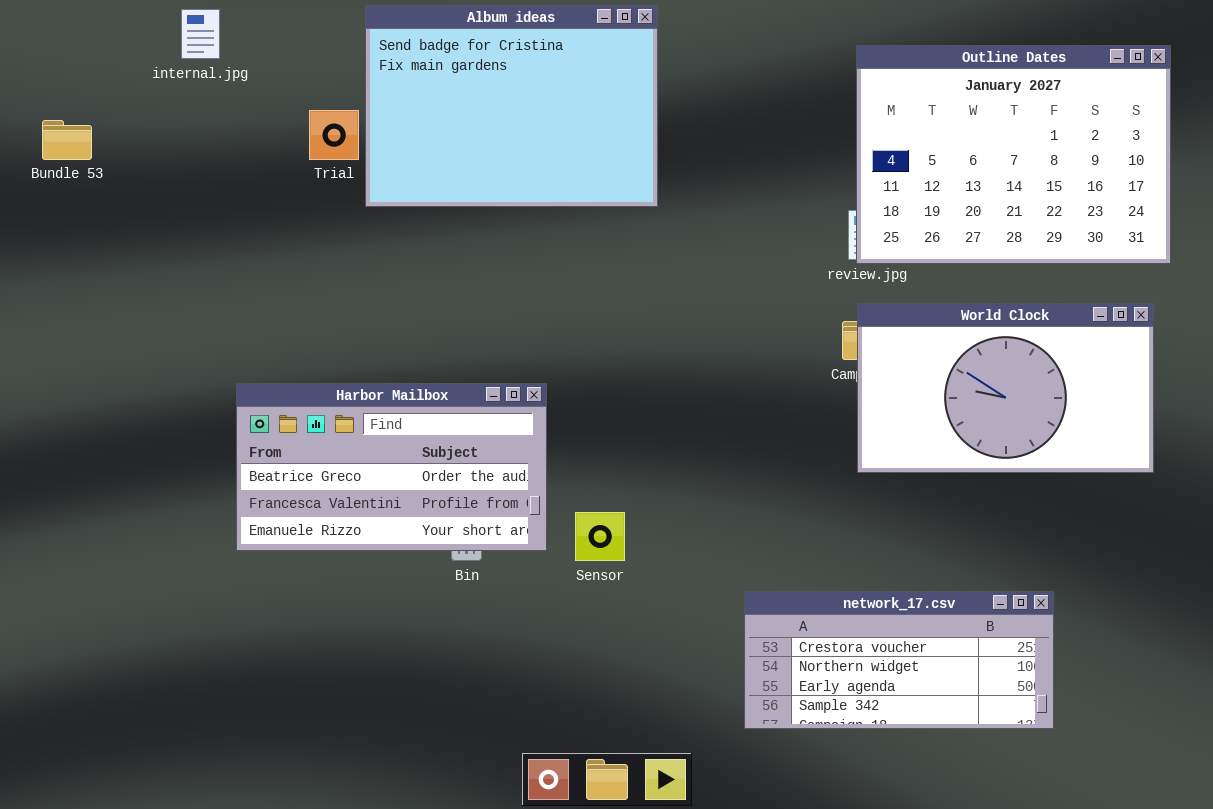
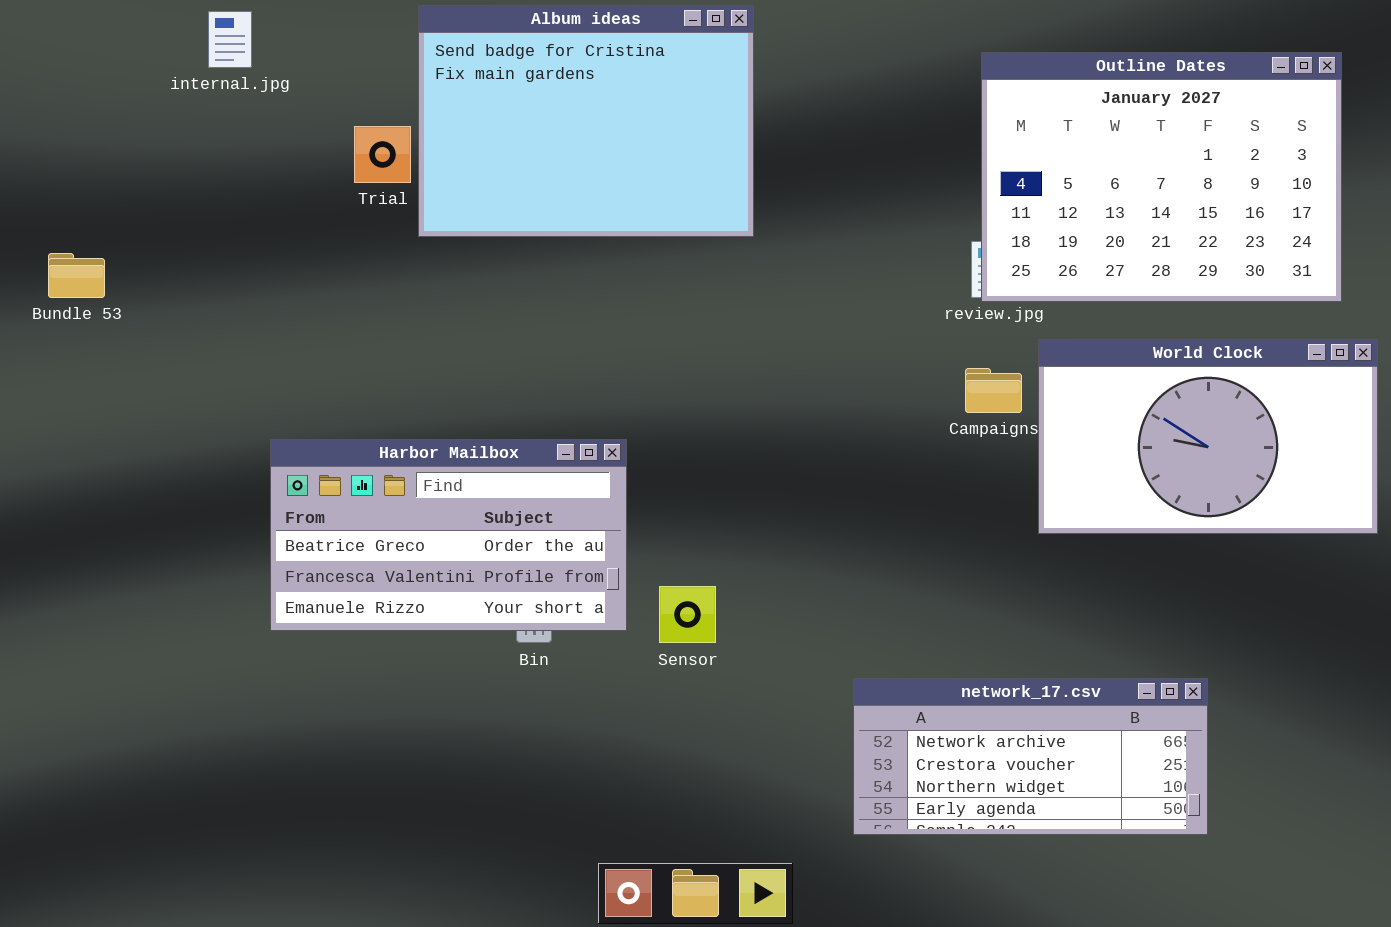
Bundle 53: [42,120,92,160] -> [48,253,105,298], moved
World Clock: [857,303,1154,473] -> [1038,339,1378,534], moved
network_17.csv: [744,591,1054,729] -> [853,678,1208,835], scrolled up 1 row

